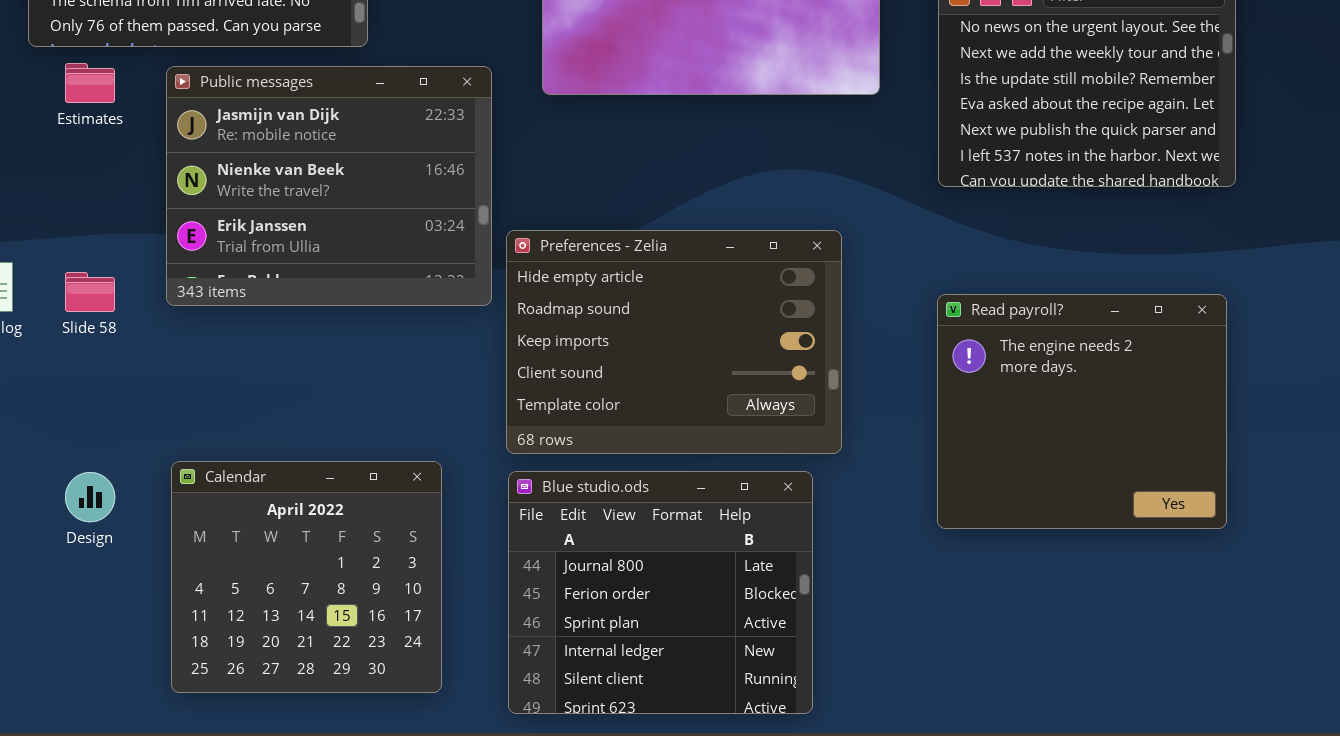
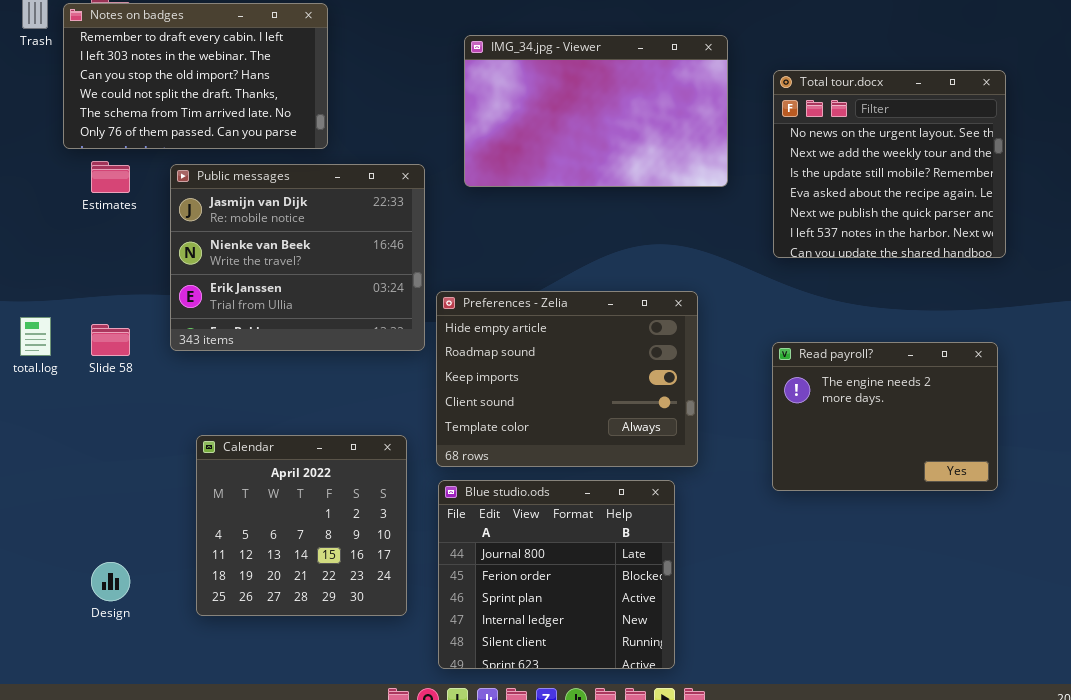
Read payroll?: [937,294,1227,529] -> [772,342,998,491], resized
Calendar: [171,461,442,693] -> [196,435,407,616], moved
Design: [65,472,115,522] -> [91,562,130,601], moved

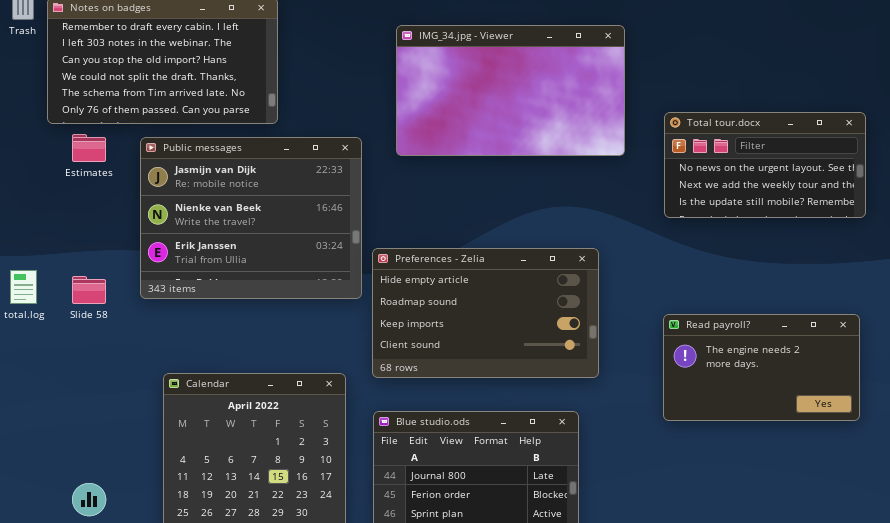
Total tour.docx: [773,70,1006,258] -> [664,112,866,218], resized
Preferences - Zelia: [436,291,698,467] -> [372,248,599,378], resized
Read payroll?: [772,342,998,491] -> [663,314,860,421], resized

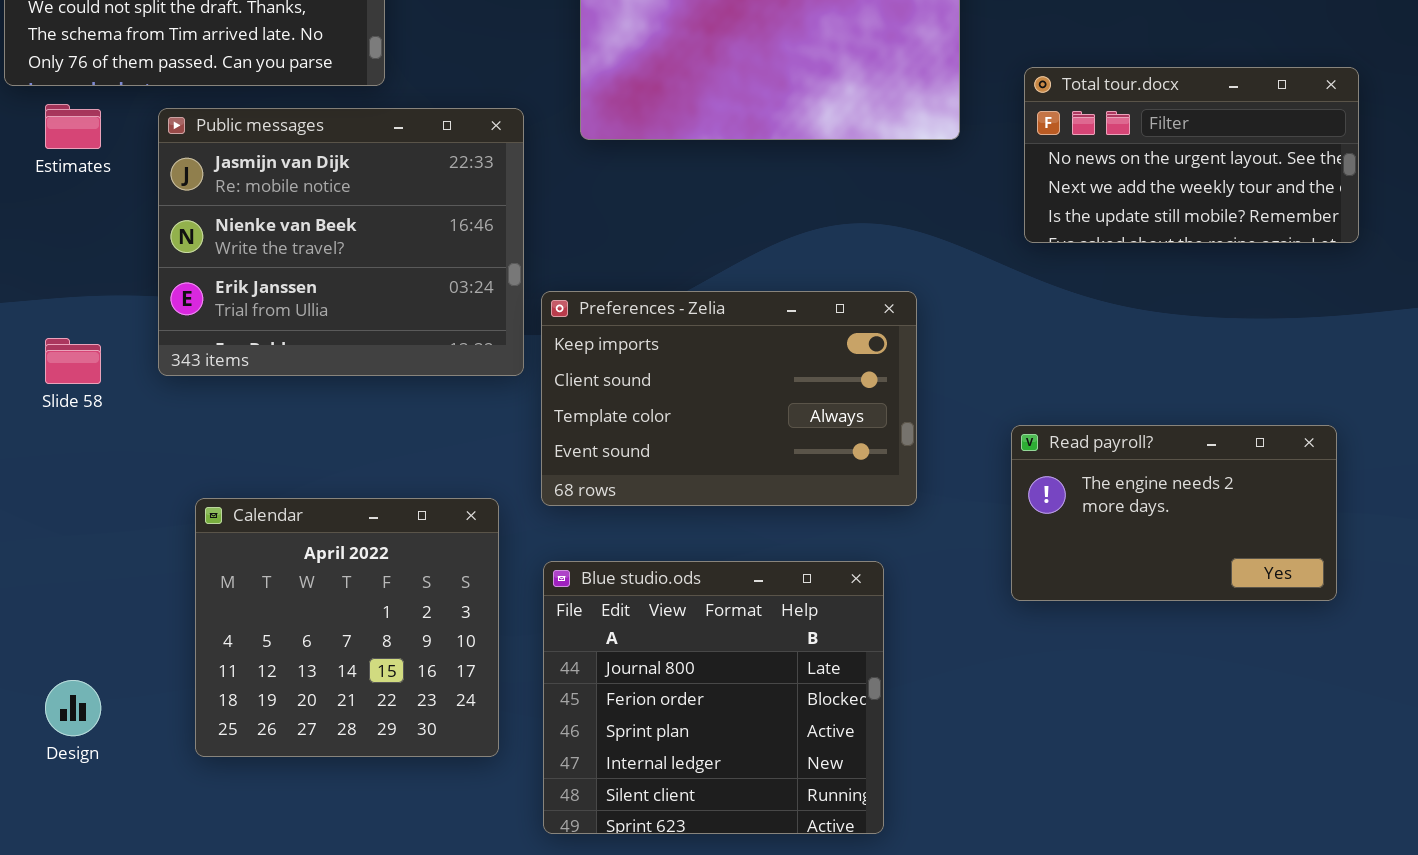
Preferences - Zelia: [372,248,599,378] -> [541,291,917,506], scrolled down 2 rows
Read payroll?: [663,314,860,421] -> [1011,425,1337,601], moved

